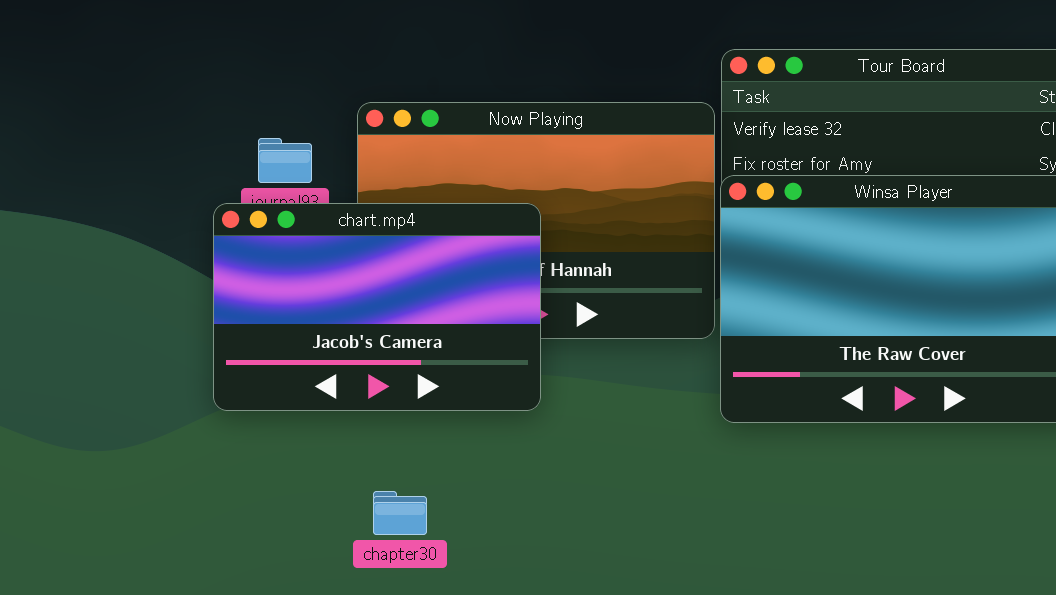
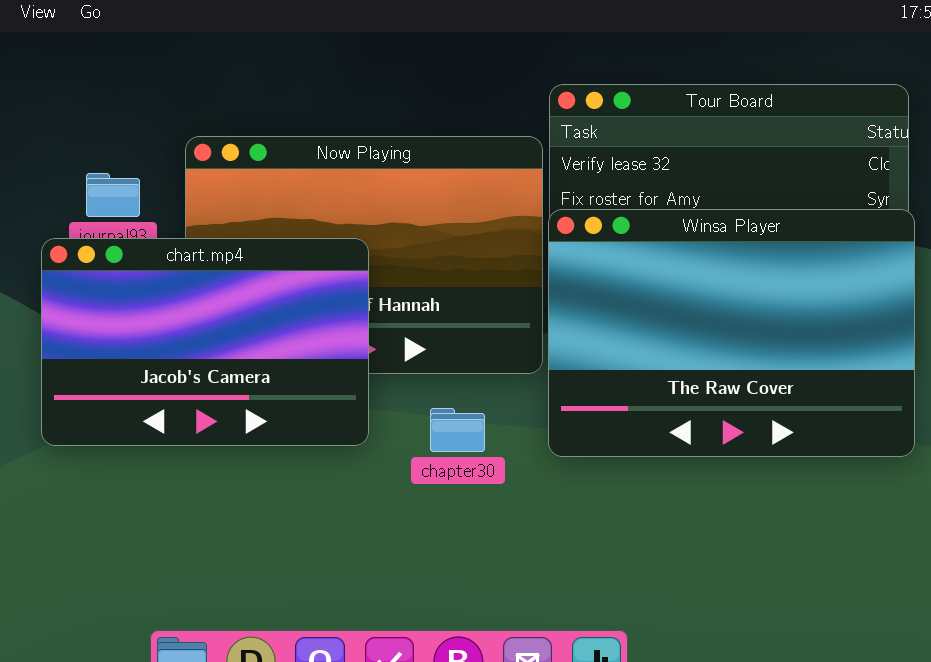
chapter30: [373,491,427,535] -> [430,408,485,452], moved

